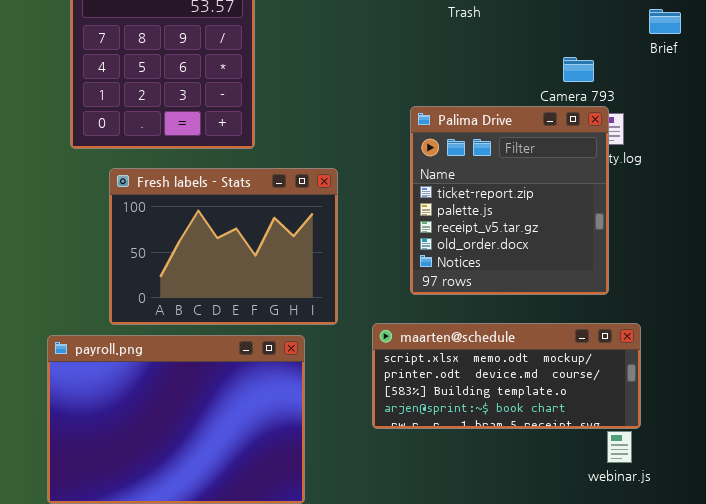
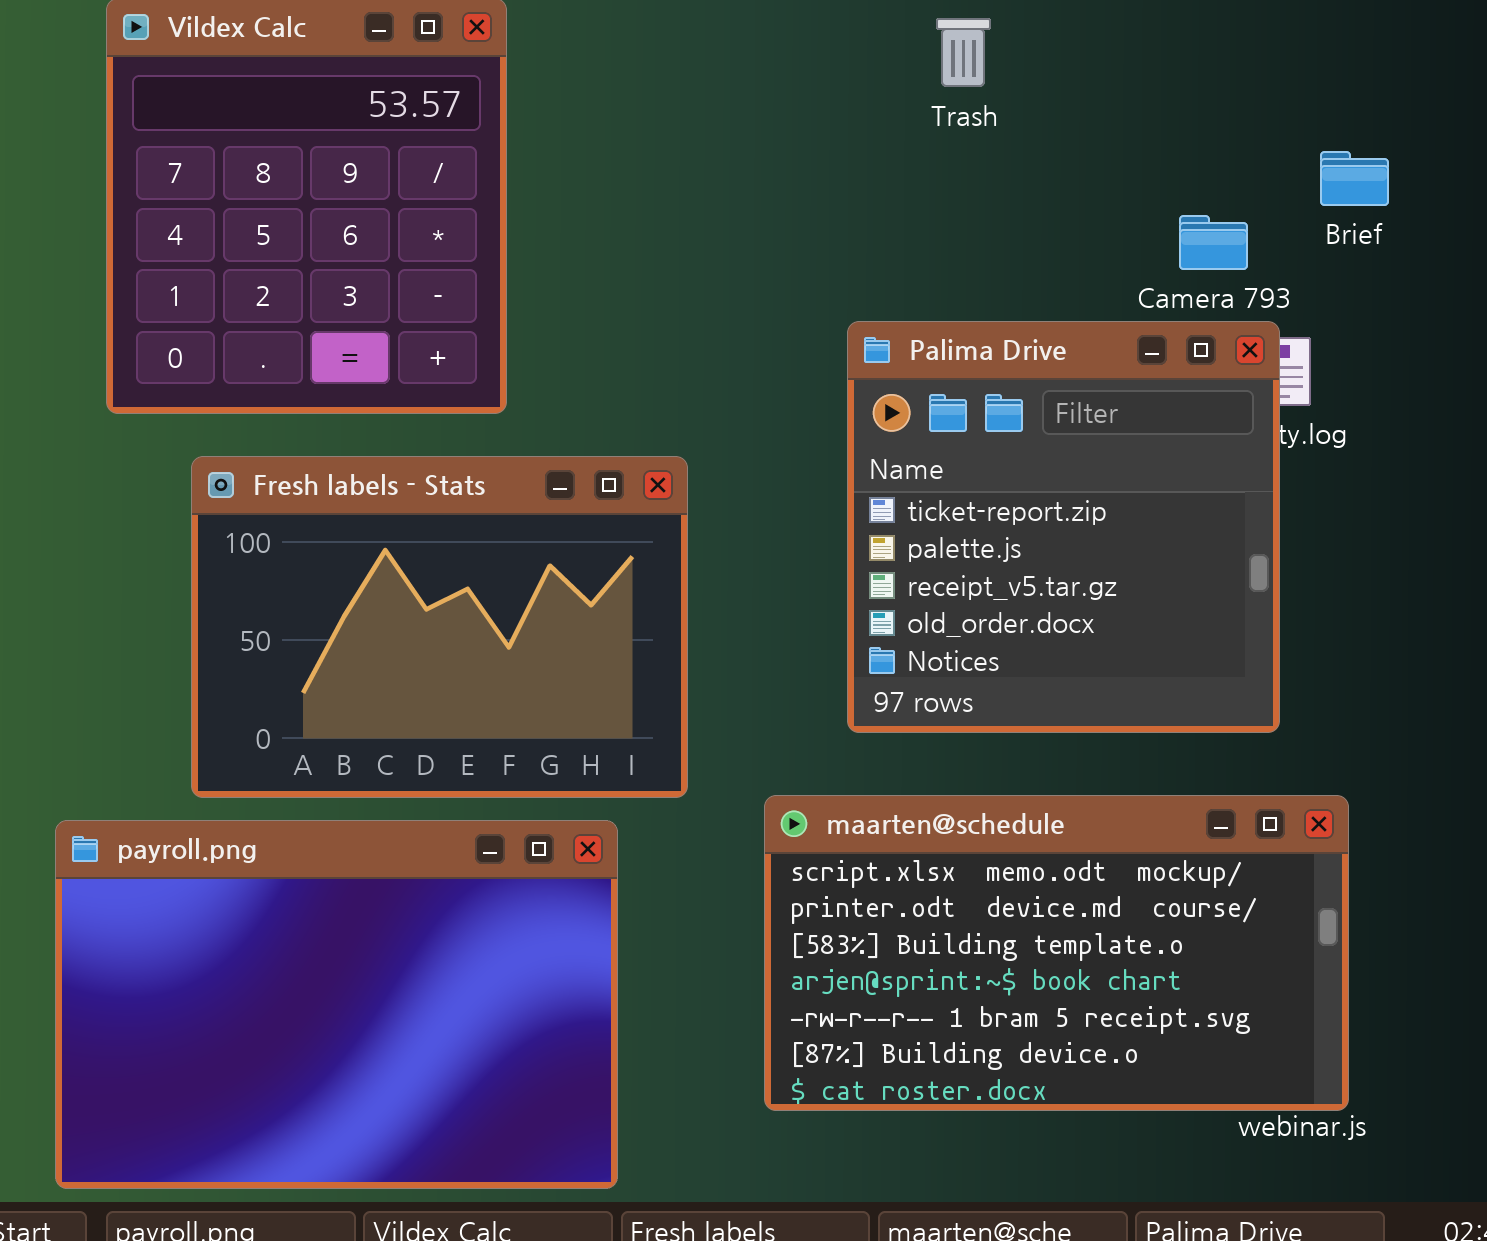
Brief: [649,9,681,34] -> [1320,151,1389,206], moved
maarten@schedule: [372,323,641,429] -> [764,795,1349,1111], resized

